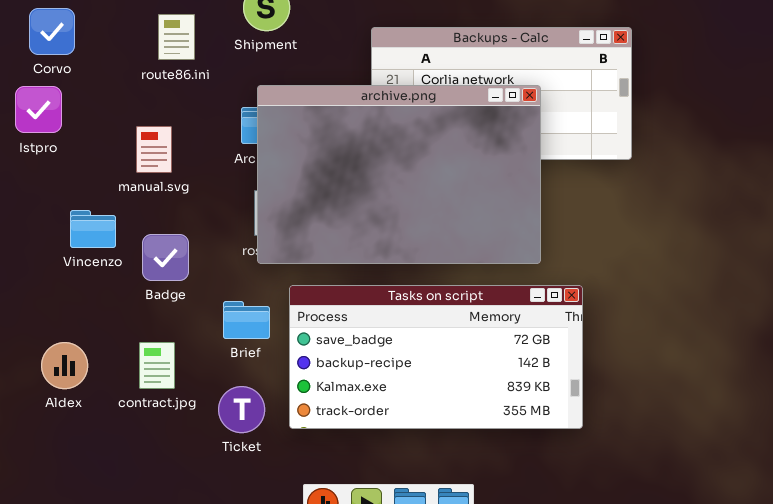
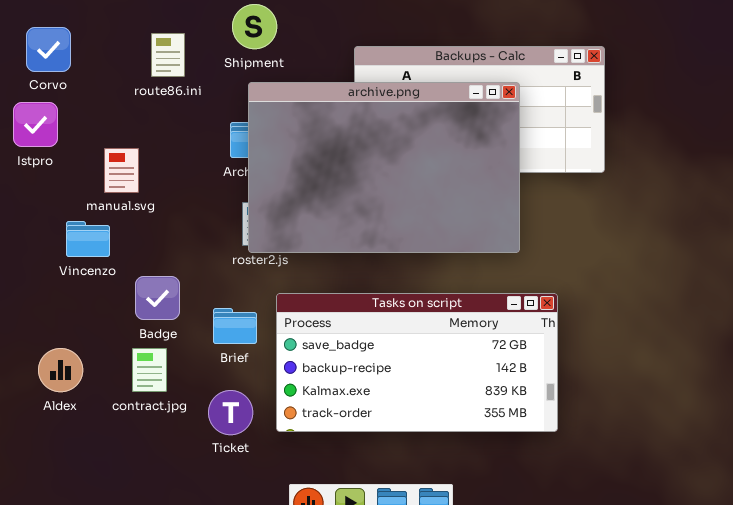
archive.png: [257,85,541,264] -> [248,82,520,253], moved
manual.svg: [136,126,172,173] -> [104,148,139,193], moved
Badge: [142,234,189,281] -> [135,276,180,320], moved

